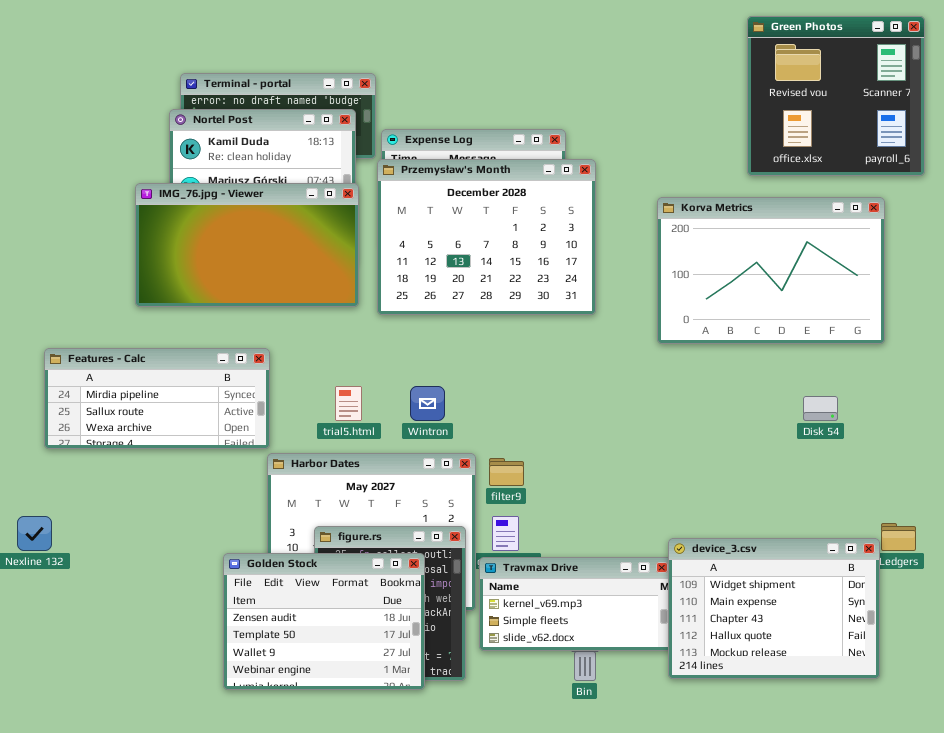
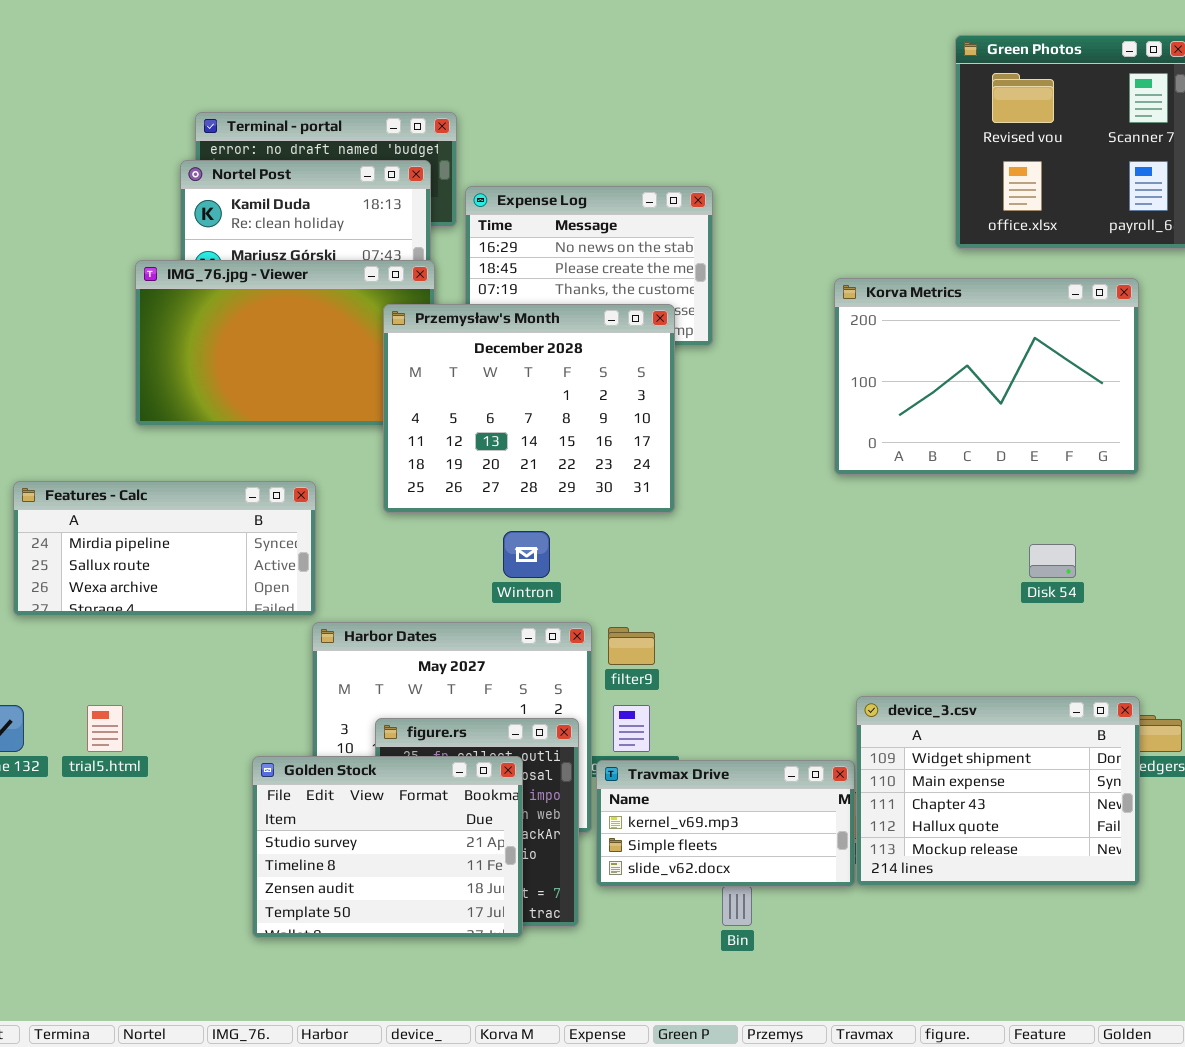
Przemysław's Month: [377,159,596,315] -> [383,304,675,513], moved
trial5.html: [335,386,362,421] -> [87,705,123,752], moved
device_3.csv: [668,538,880,679] -> [856,696,1140,886], moved
Golden Stock: [223,553,425,690] -> [252,756,523,938], scrolled up 2 rows

